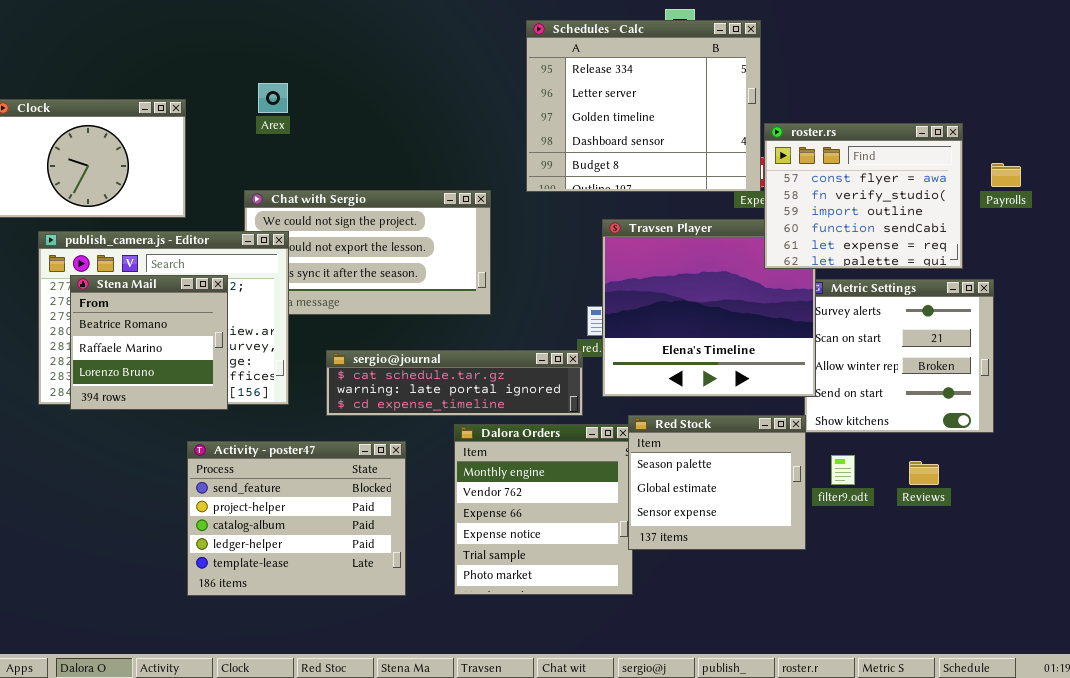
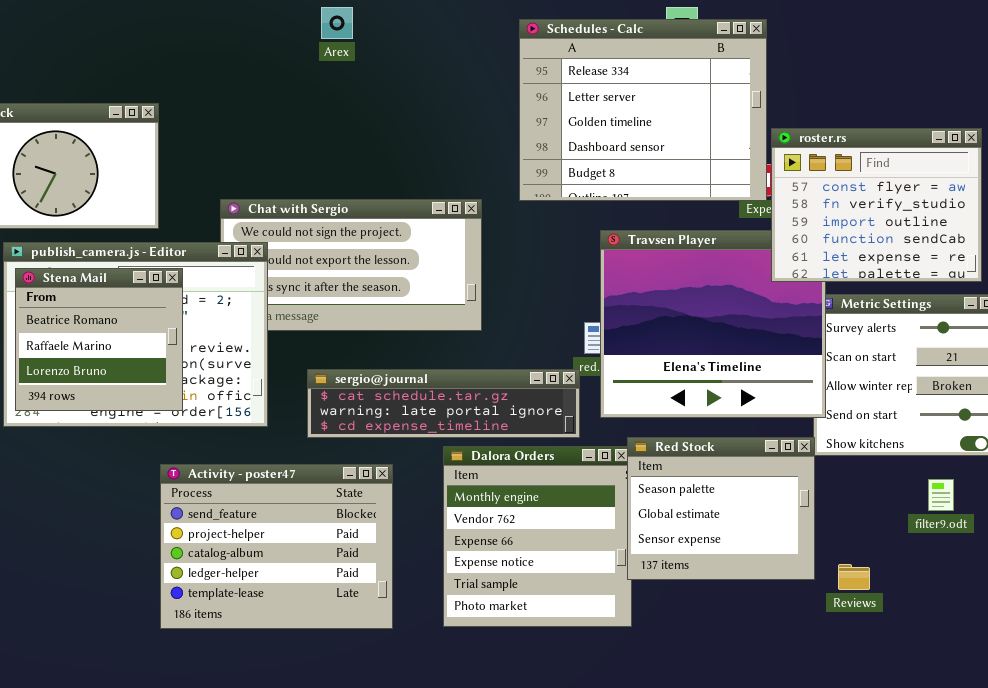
Arex: [258,83,288,113] -> [321,7,353,39], moved
Stena Mail: [70,275,228,410] -> [15,268,183,411], moved
filter9.odt: [831,455,855,485] -> [928,479,954,511], moved
Reviews: [909,461,939,485] -> [838,564,870,590], moved

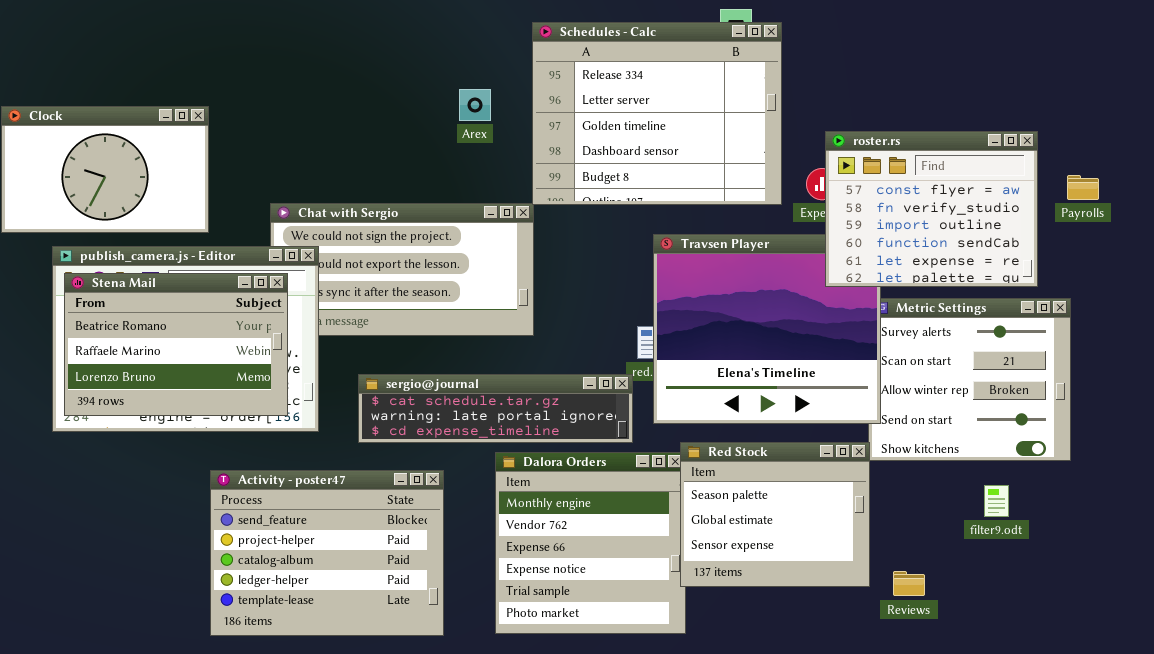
Arex: [321,7,353,39] -> [459,89,491,121], moved
Schedules - Calc: [519,19,767,201] -> [532,22,782,205], moved
Stena Mail: [15,268,183,411] -> [64,273,288,416], resized

